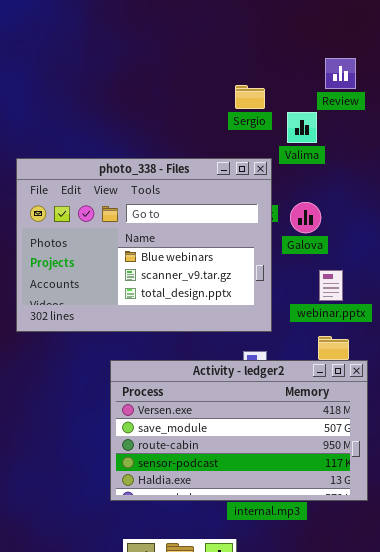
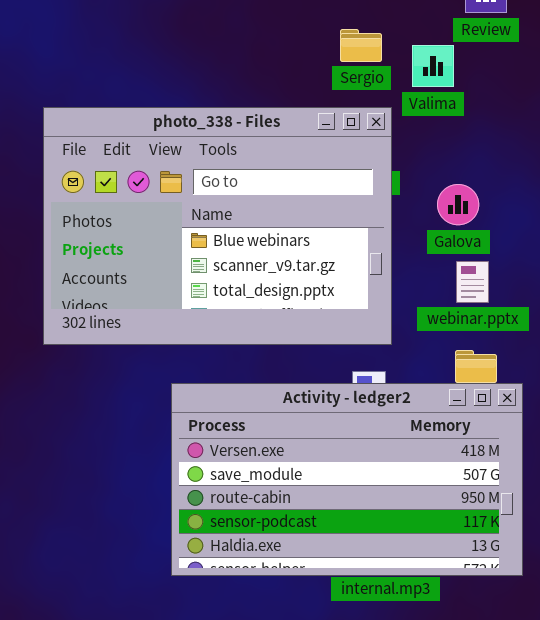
Sergio: [235,85,265,109] -> [340,29,382,62], moved
Galova: [290,202,321,233] -> [437,184,479,225], moved

